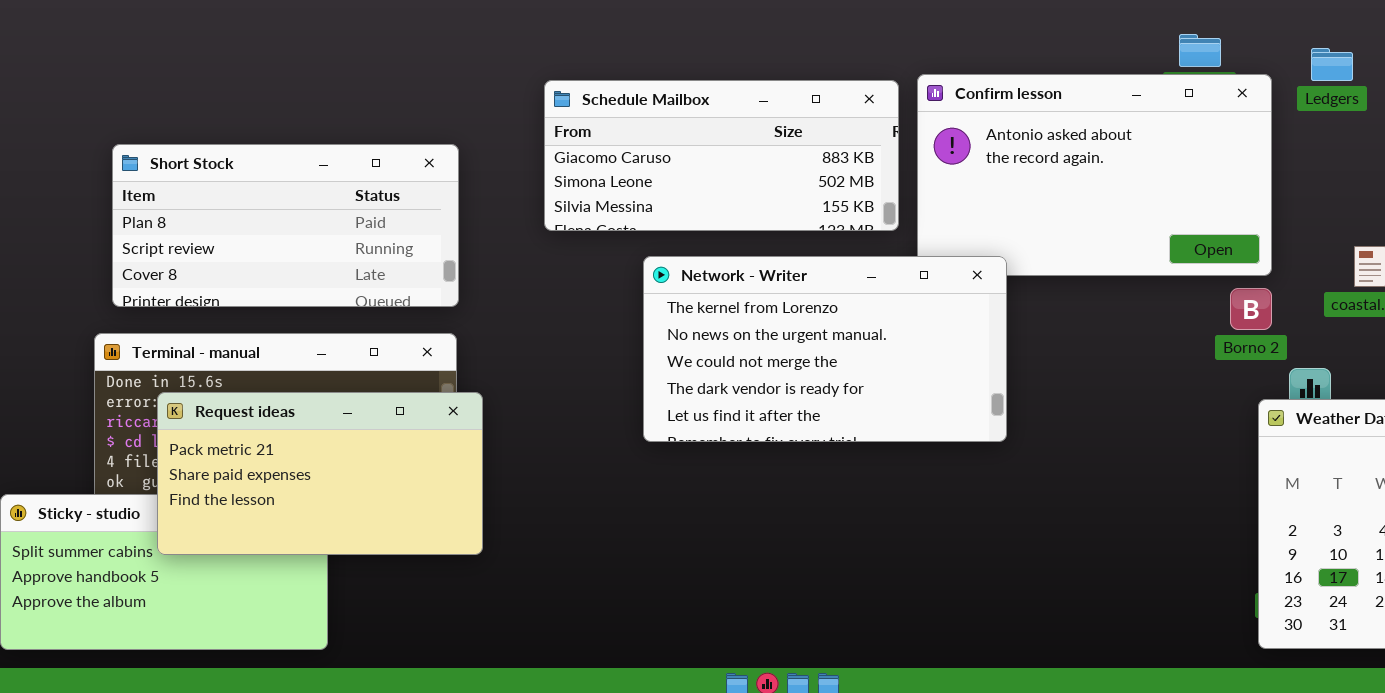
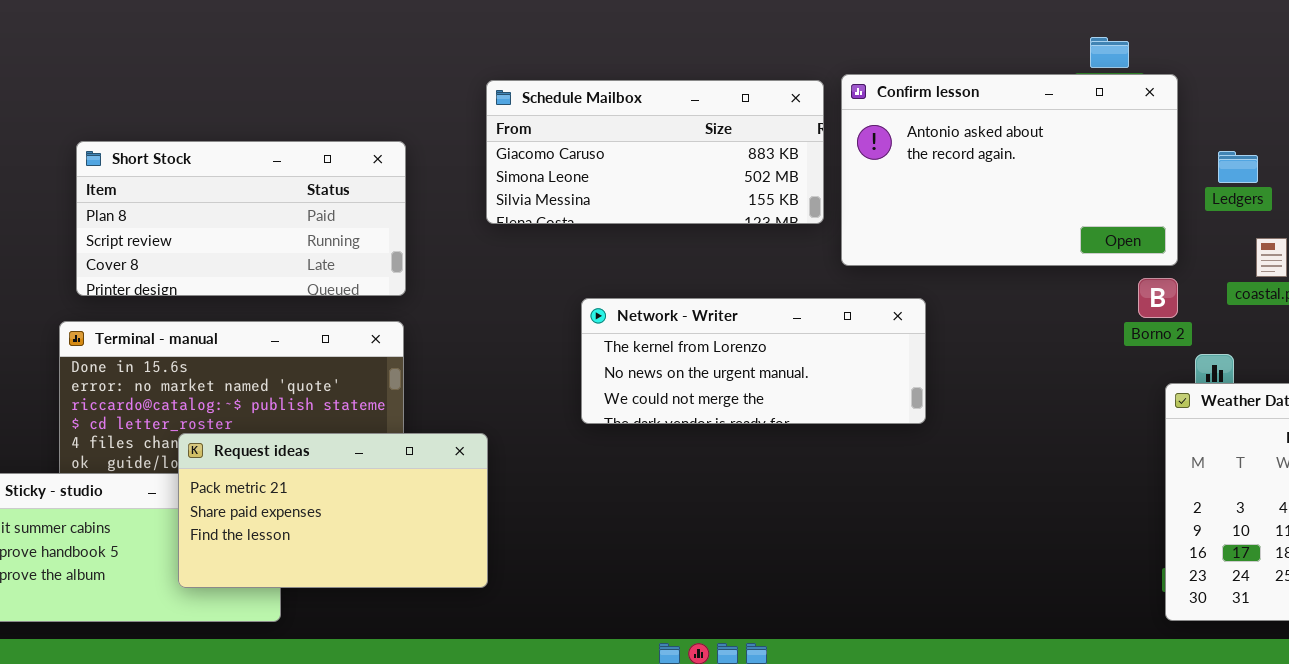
Ledgers: [1311,48,1353,81] -> [1218,151,1258,183], moved
Network - Writer: [643,256,1007,442] -> [581,298,926,424], resized
Request ideas: [157,392,483,555] -> [178,433,488,588], moved

